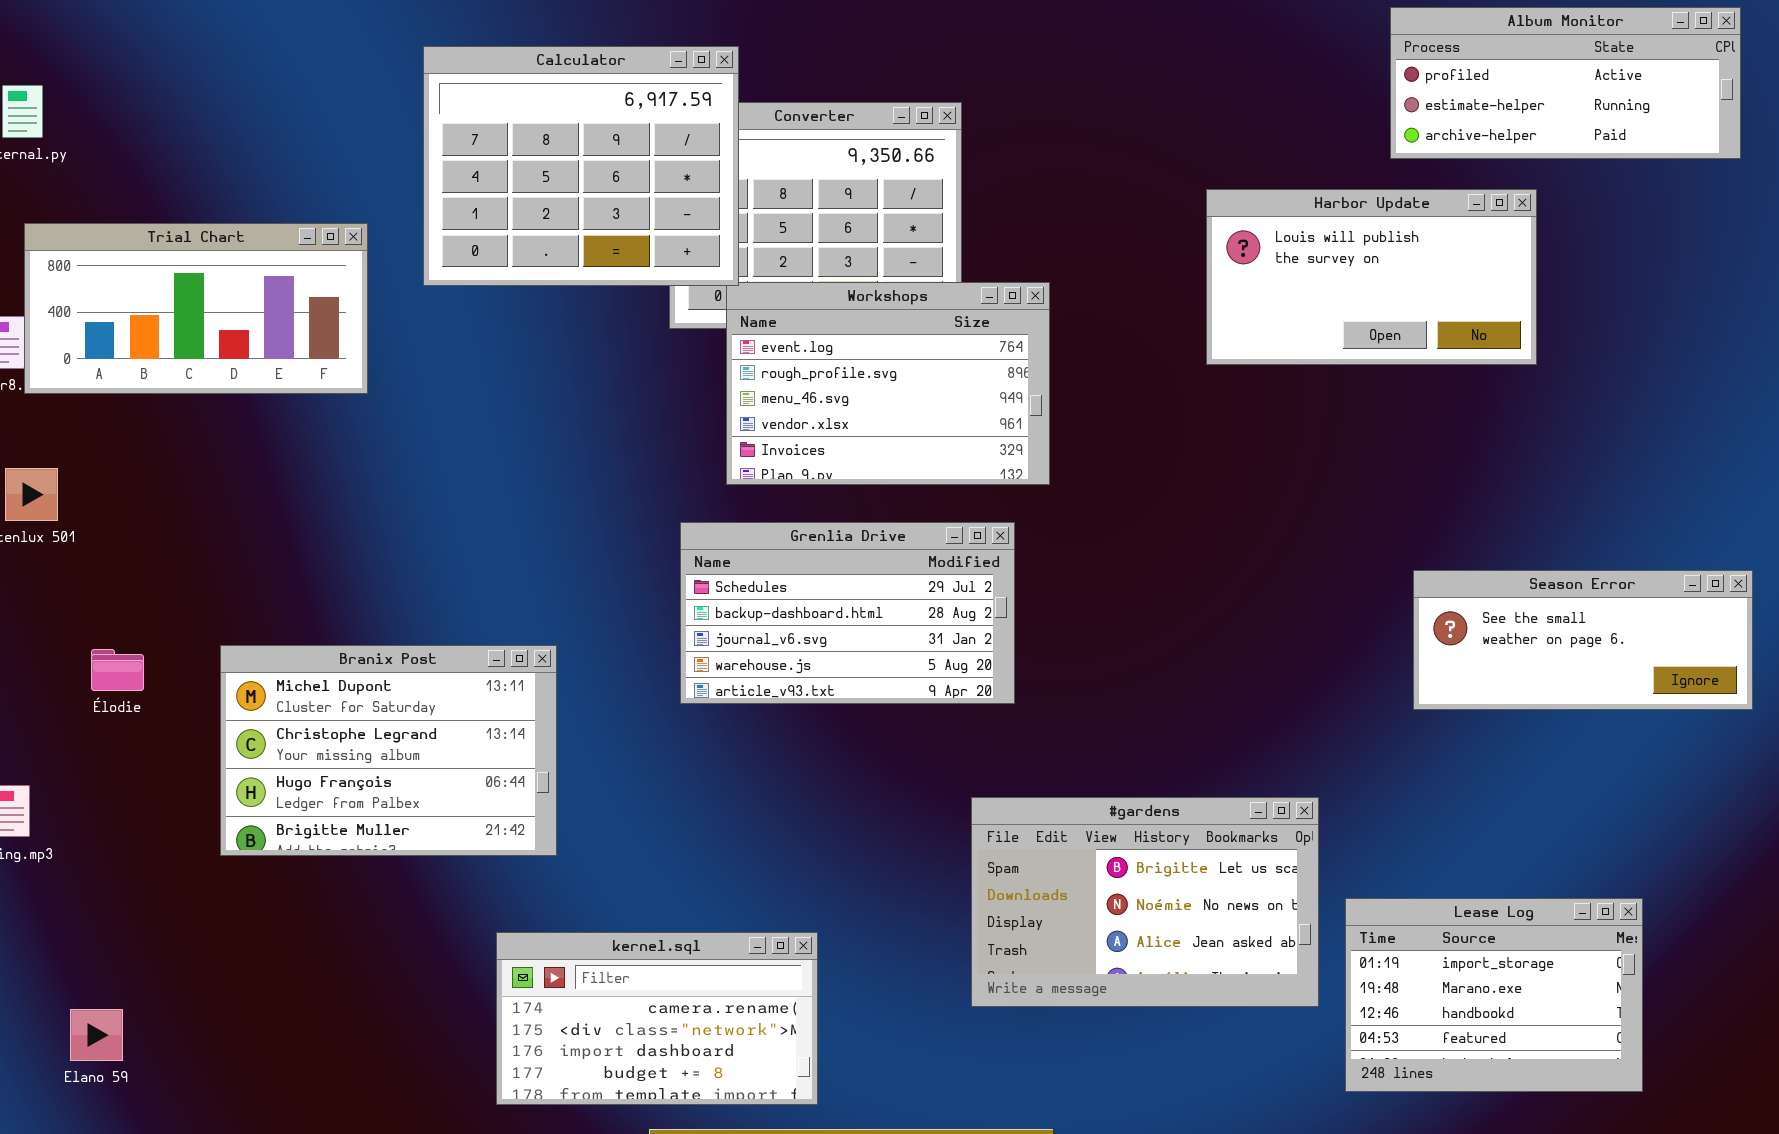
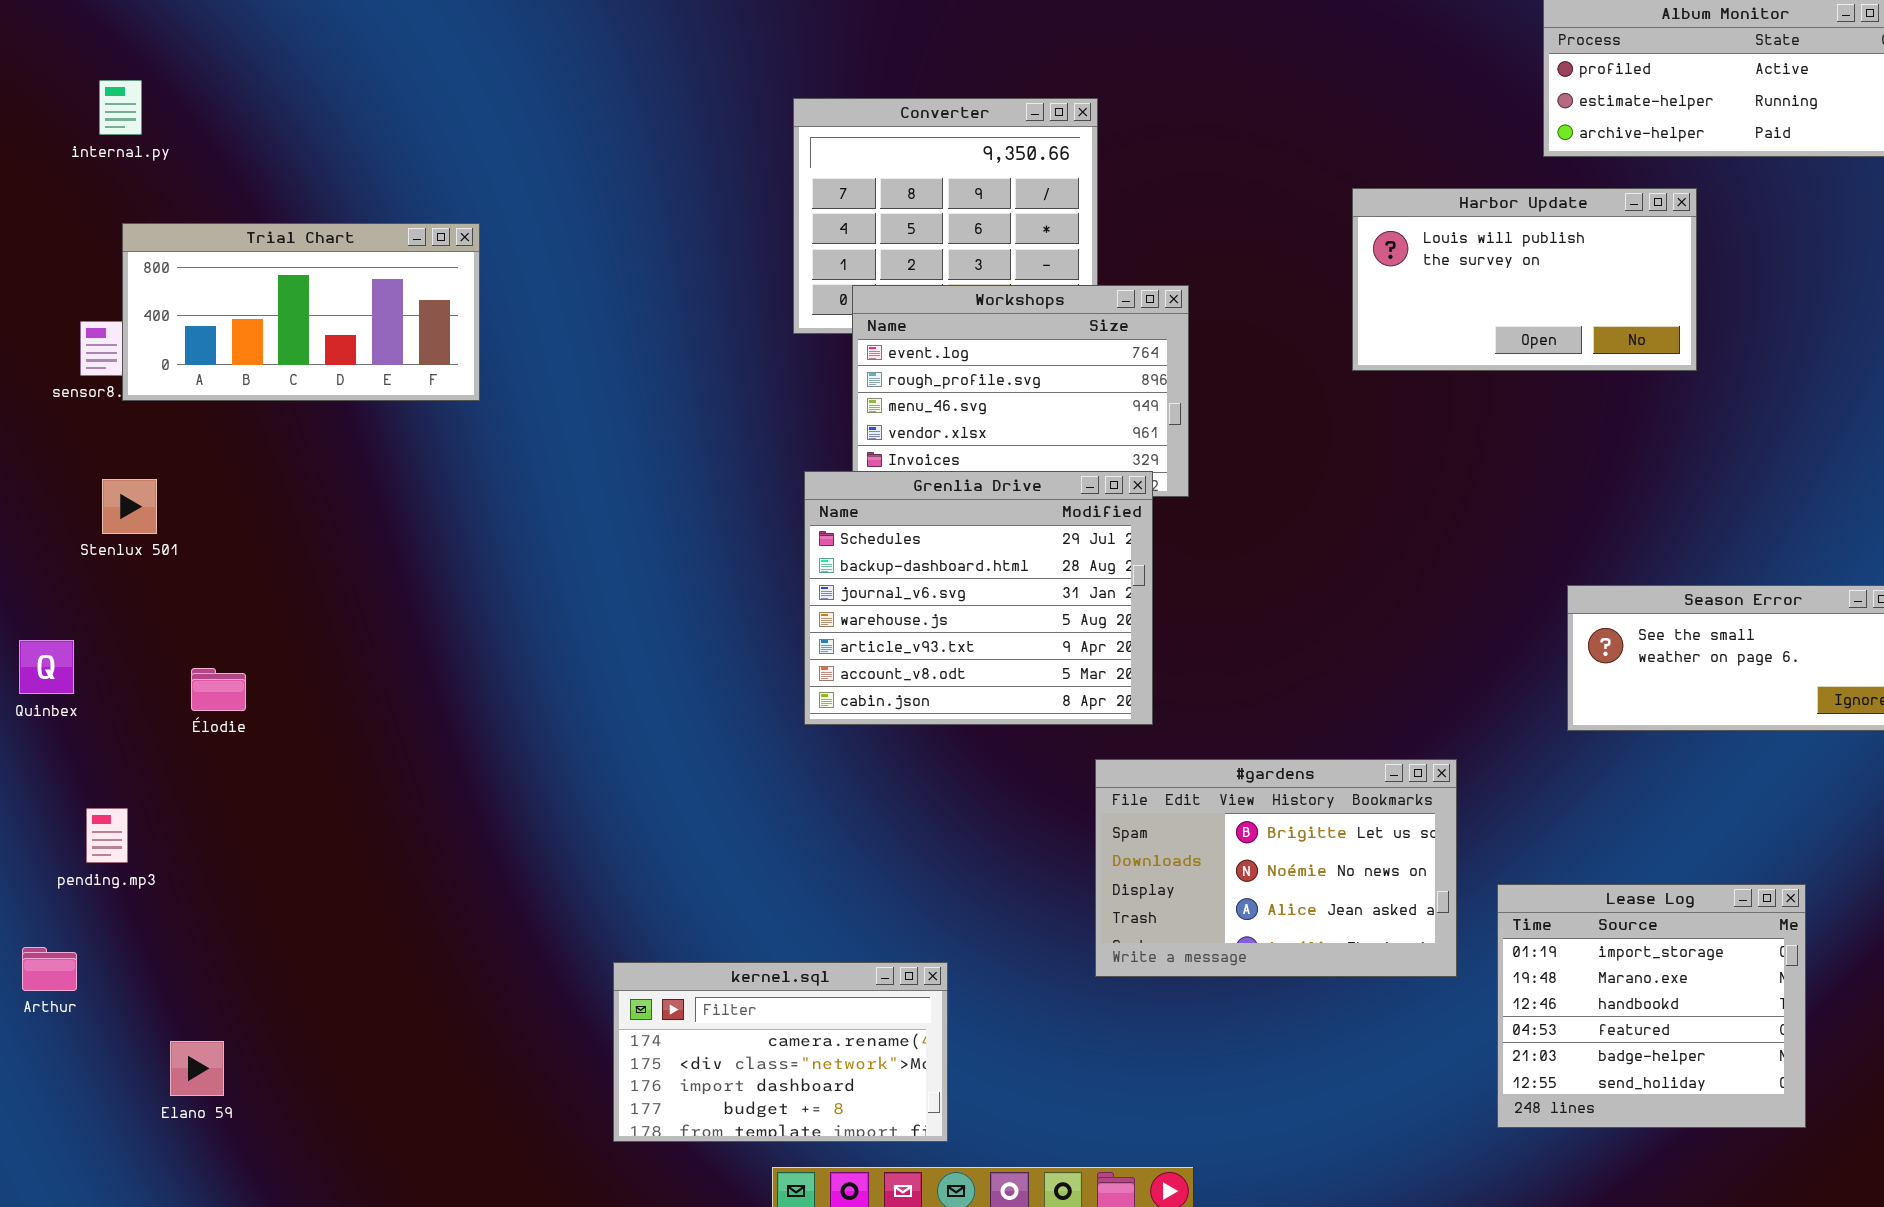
Calculator: [423,46,739,286] -> none, closed
Grenlia Drive: [680,522,1015,704] -> [804,471,1153,725], resized
Branix Post: [220,645,557,856] -> none, closed
#gardens: [971,797,1319,1007] -> [1095,759,1457,977], moved
Lease Log: [1345,898,1643,1092] -> [1497,884,1806,1128], resized

